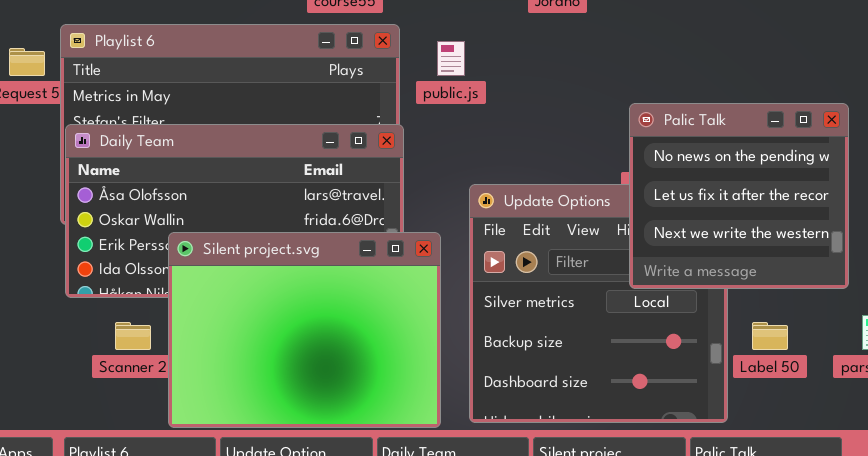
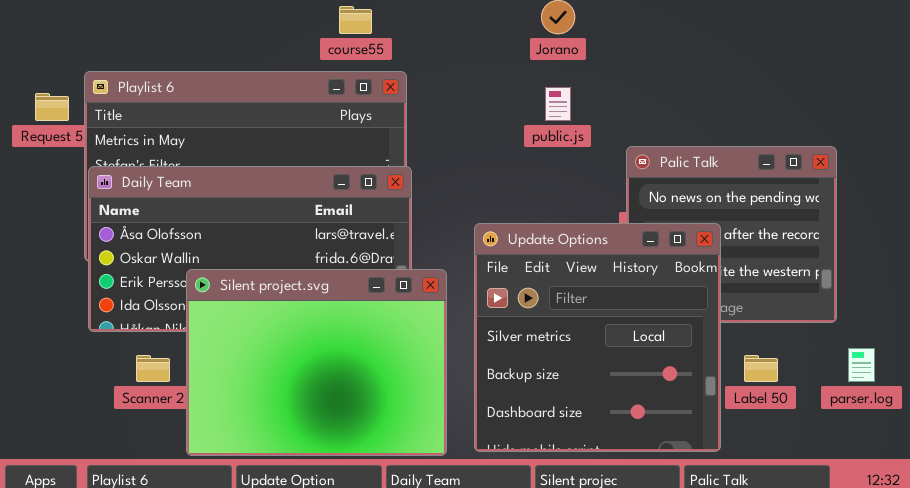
public.js: [437,41,465,76] -> [545,87,571,121], moved
Update Options: [469,184,728,423] -> [474,223,721,452], raised

